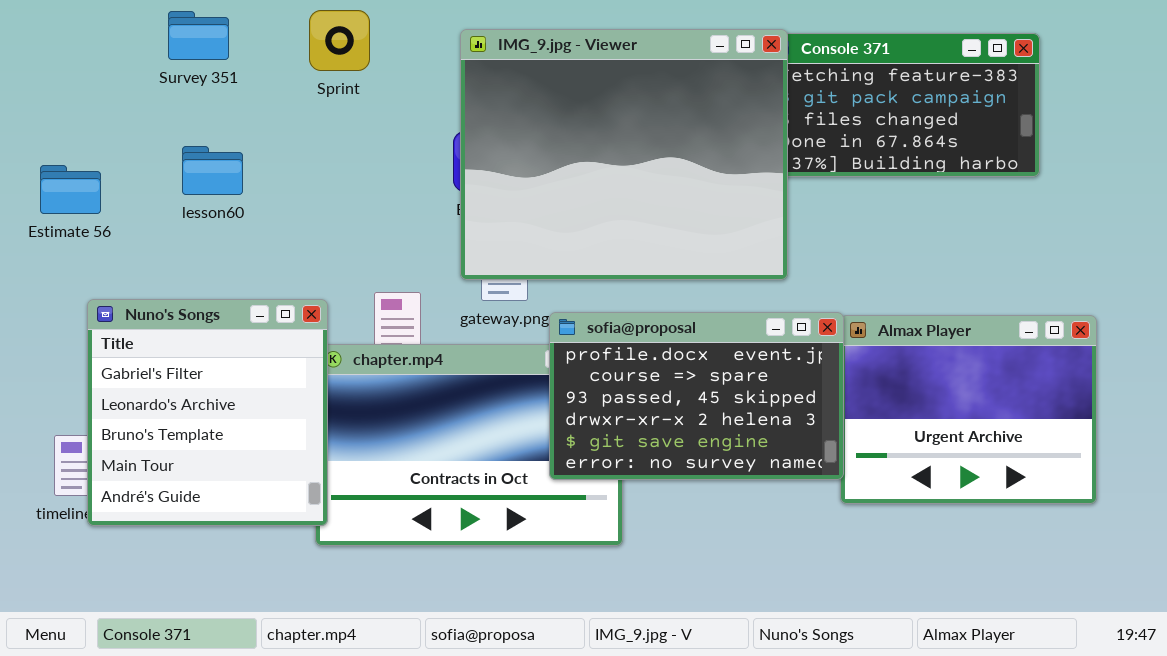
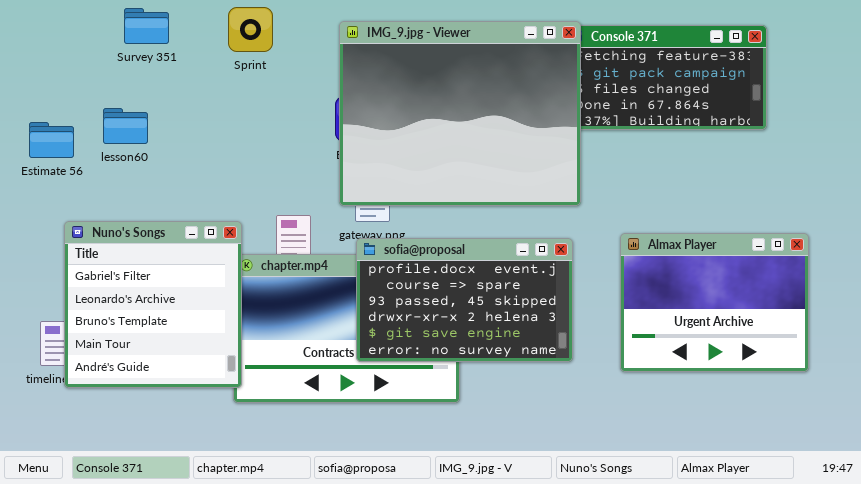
lesson60: [182,146,243,195] -> [103,108,148,144], moved
sofia@proposal: [549,312,844,480] -> [356,238,573,362], moved

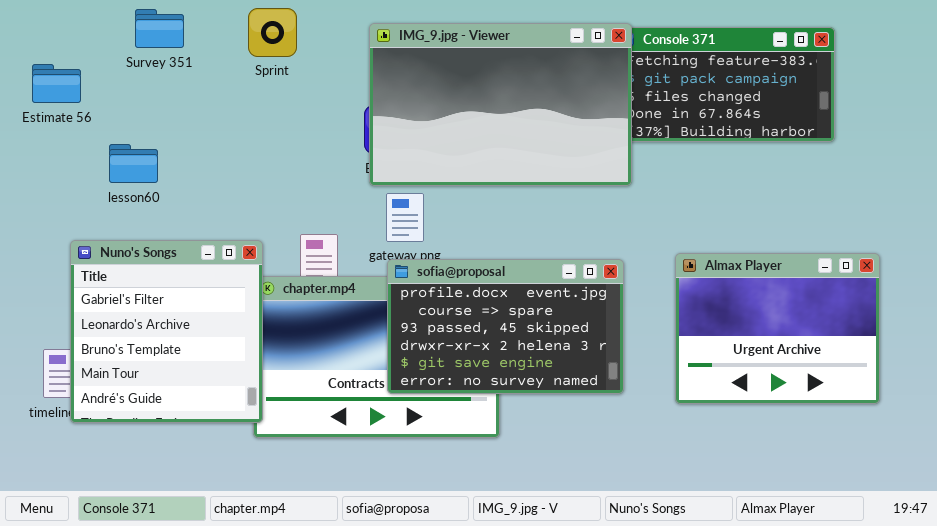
IMG_9.jpg - Viewer: [339,21,581,206] -> [369,23,632,186], resized
lesson60: [103,108,148,144] -> [109,144,158,183], moved
Estimate 56: [29,122,74,158] -> [32,64,81,103], moved

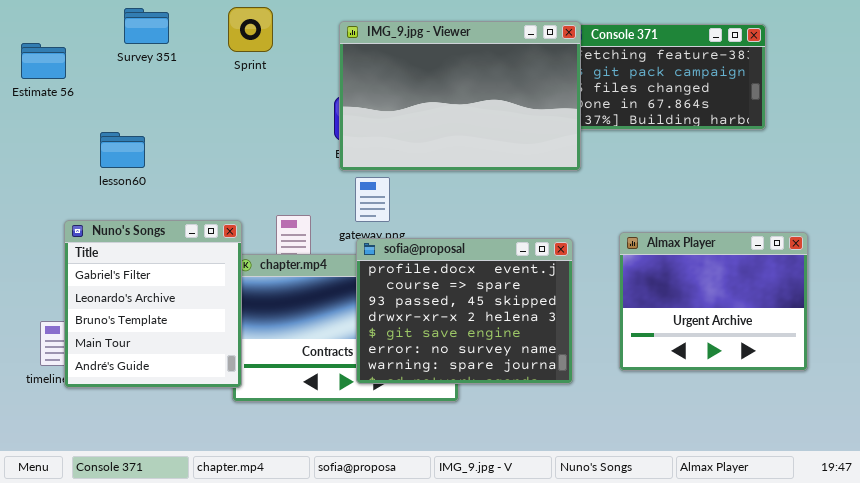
Estimate 56: [32,64,81,103] -> [21,43,66,79], moved
sofia@proposal: [387,259,624,394] -> [356,238,573,384], resized

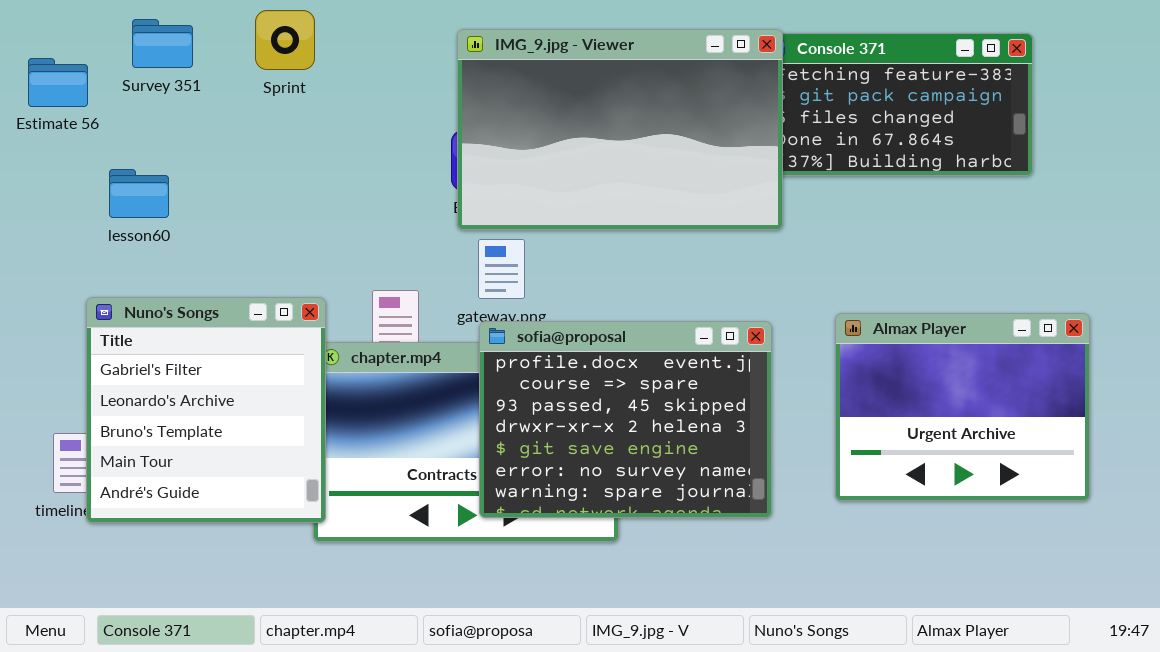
Sprint: [228,7,273,52] -> [255,10,315,70], moved
Survey 351: [124,8,169,44] -> [132,19,193,68], moved
lesson60: [100,132,145,168] -> [109,169,169,218], moved

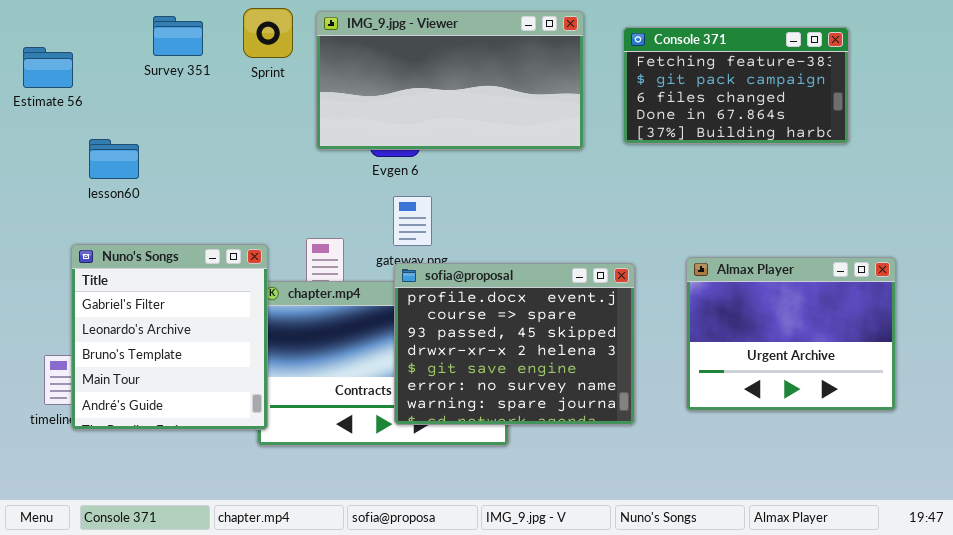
Sprint: [255,10,315,70] -> [243,8,293,58], moved
Survey 351: [132,19,193,68] -> [153,16,203,56], moved
IMG_9.jpg - Viewer: [457,29,783,230] -> [316,11,584,150], moved, resized

